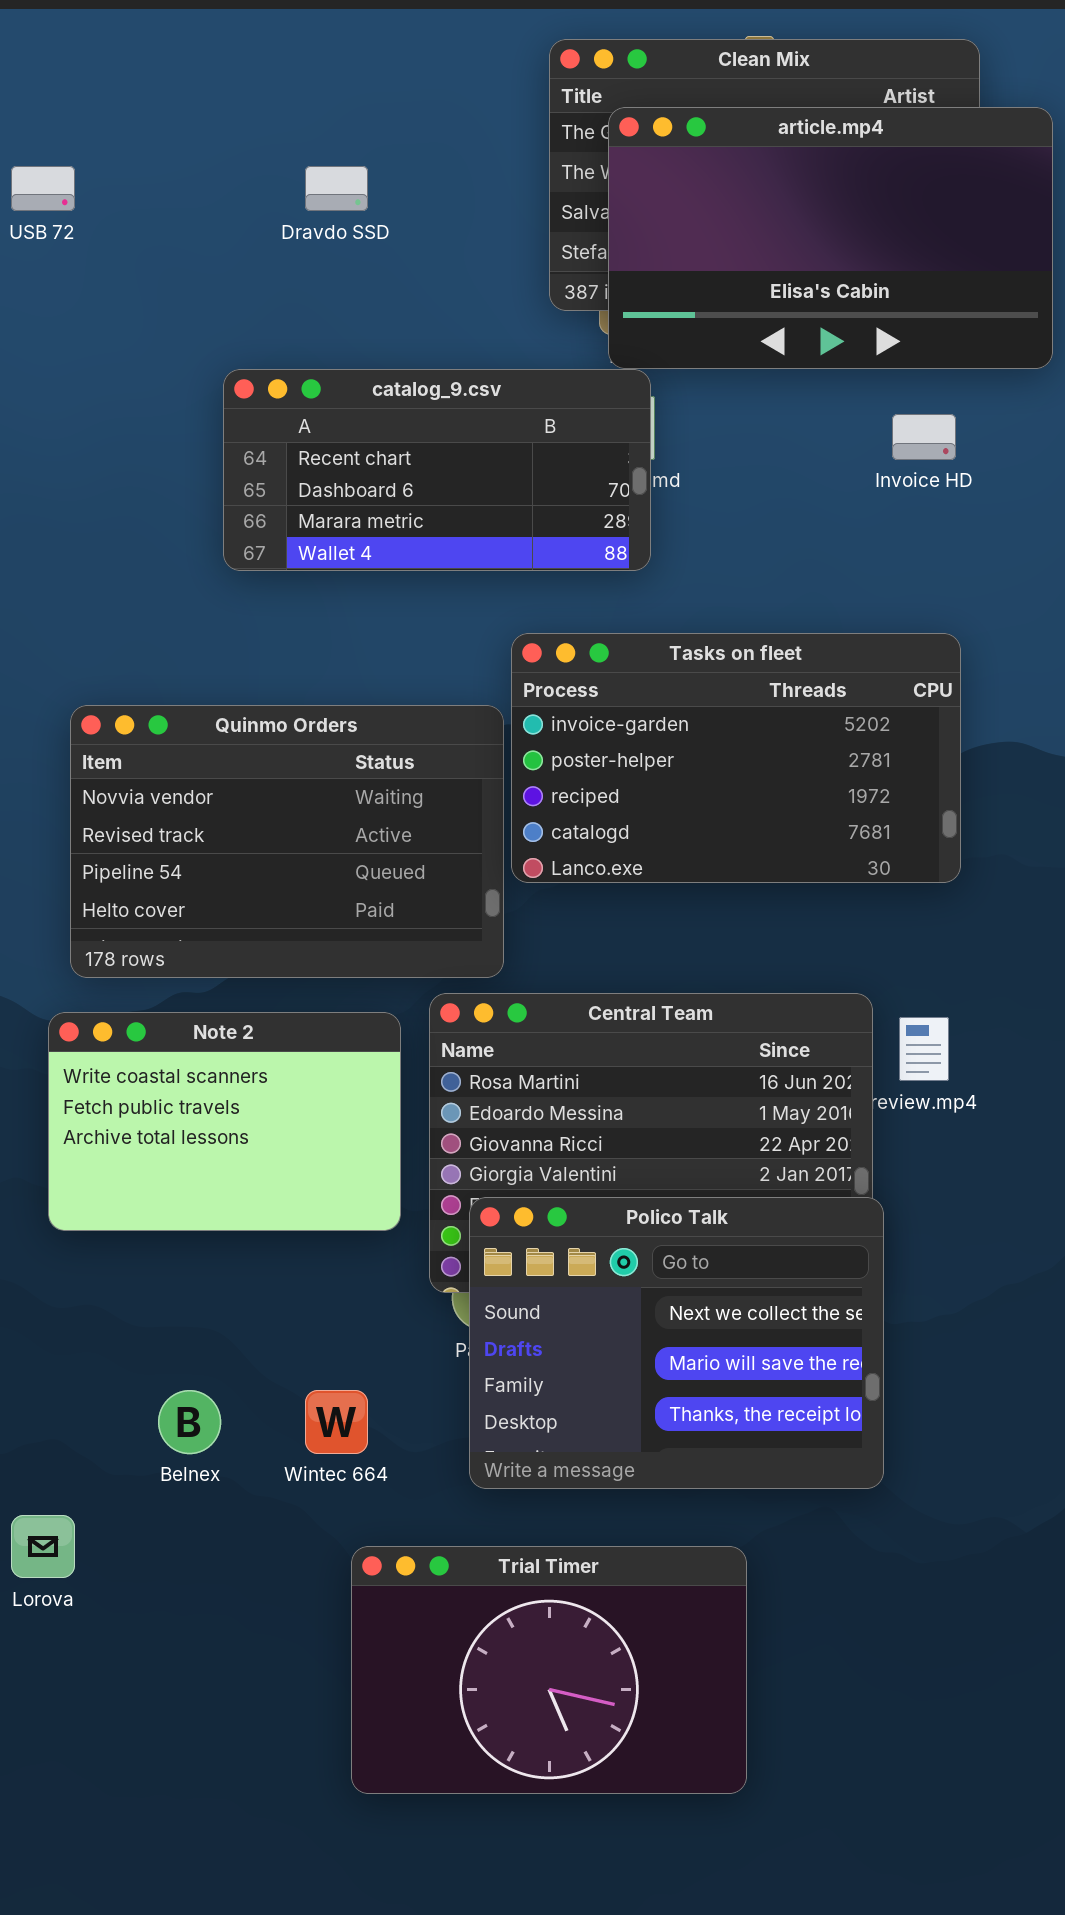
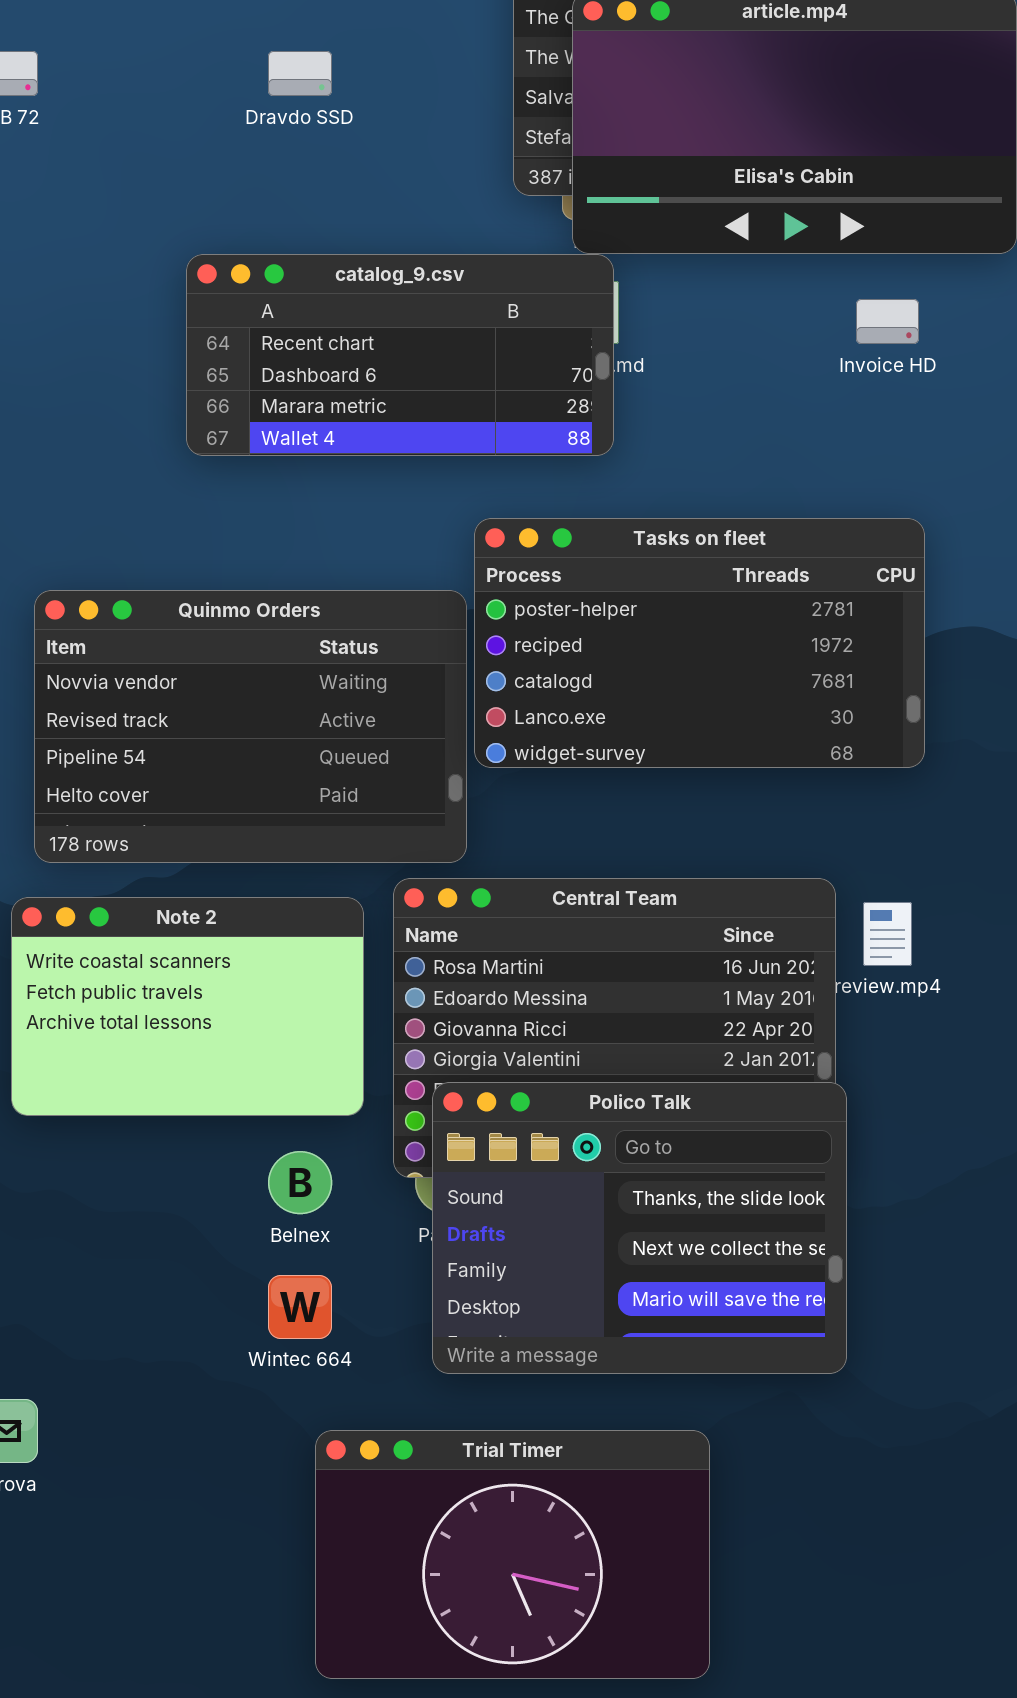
Tasks on fleet: [511,633,961,883] -> [474,518,925,768], scrolled down 1 row
Polico Talk: [469,1197,884,1489] -> [432,1082,847,1374], scrolled up 1 row
Belnex: [158,1390,221,1454] -> [268,1151,332,1214], moved

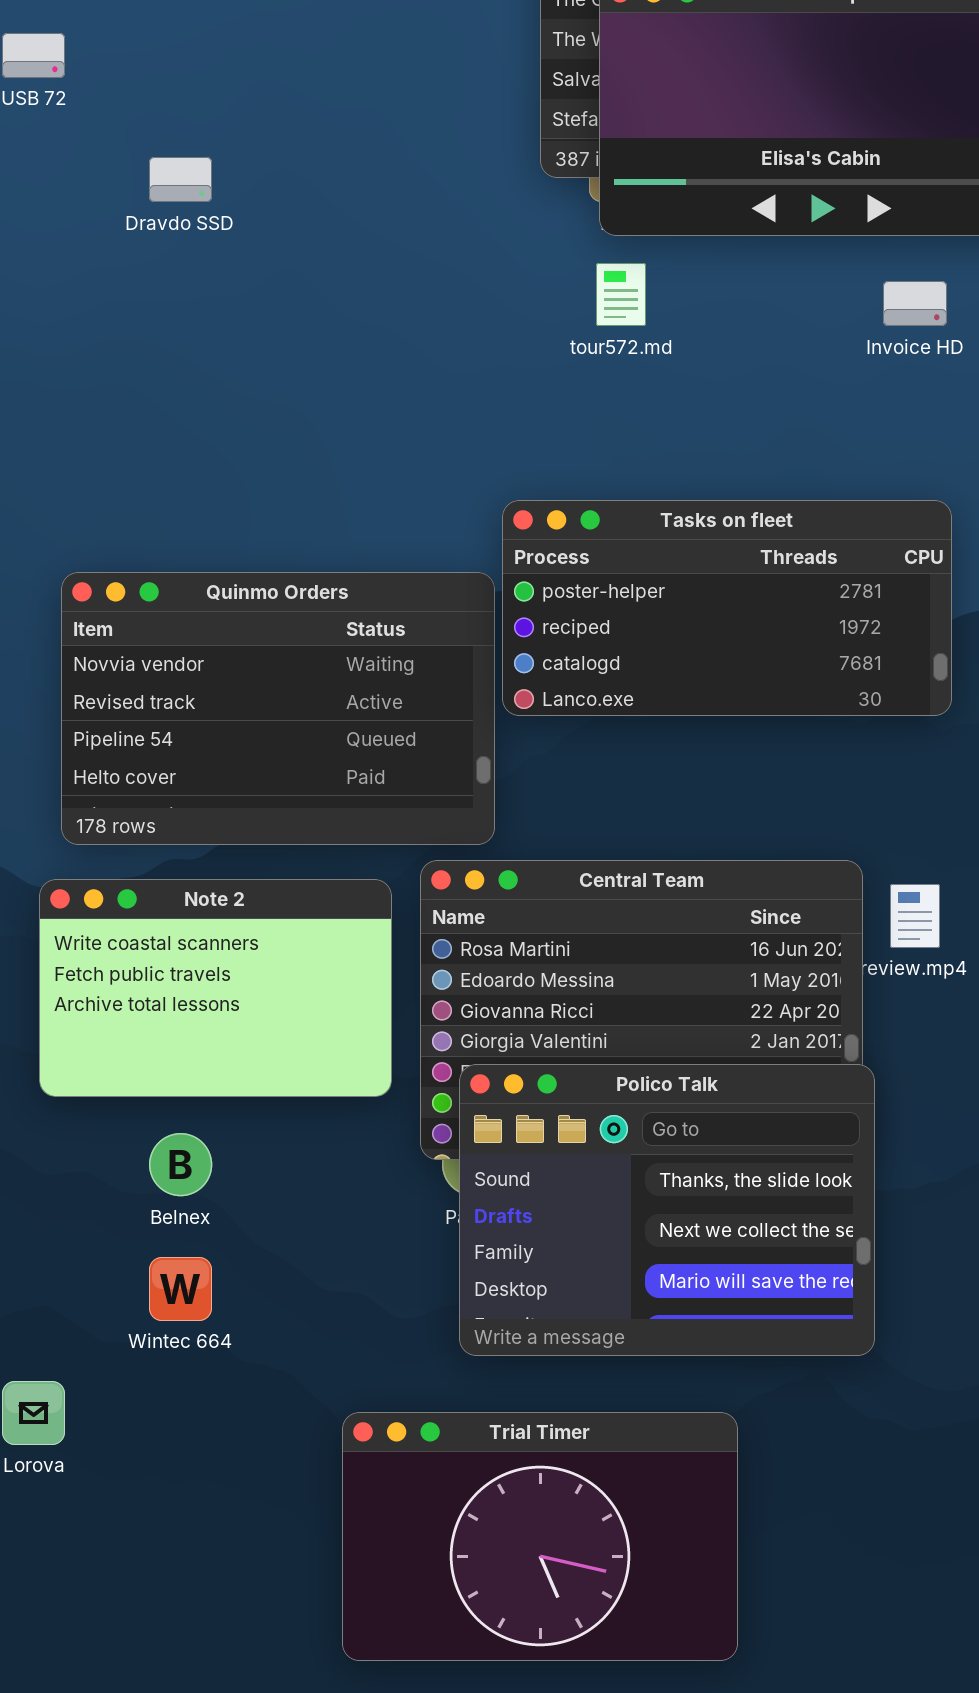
Dravdo SSD: [268,51,332,96] -> [149,157,212,202], moved
catalog_9.csv: [186,254,614,456] -> none, closed
Tasks on fleet: [474,518,925,768] -> [502,500,952,716], resized
Belnex: [268,1151,332,1214] -> [149,1133,212,1196], moved
Wintec 664: [268,1275,332,1339] -> [149,1257,212,1321], moved

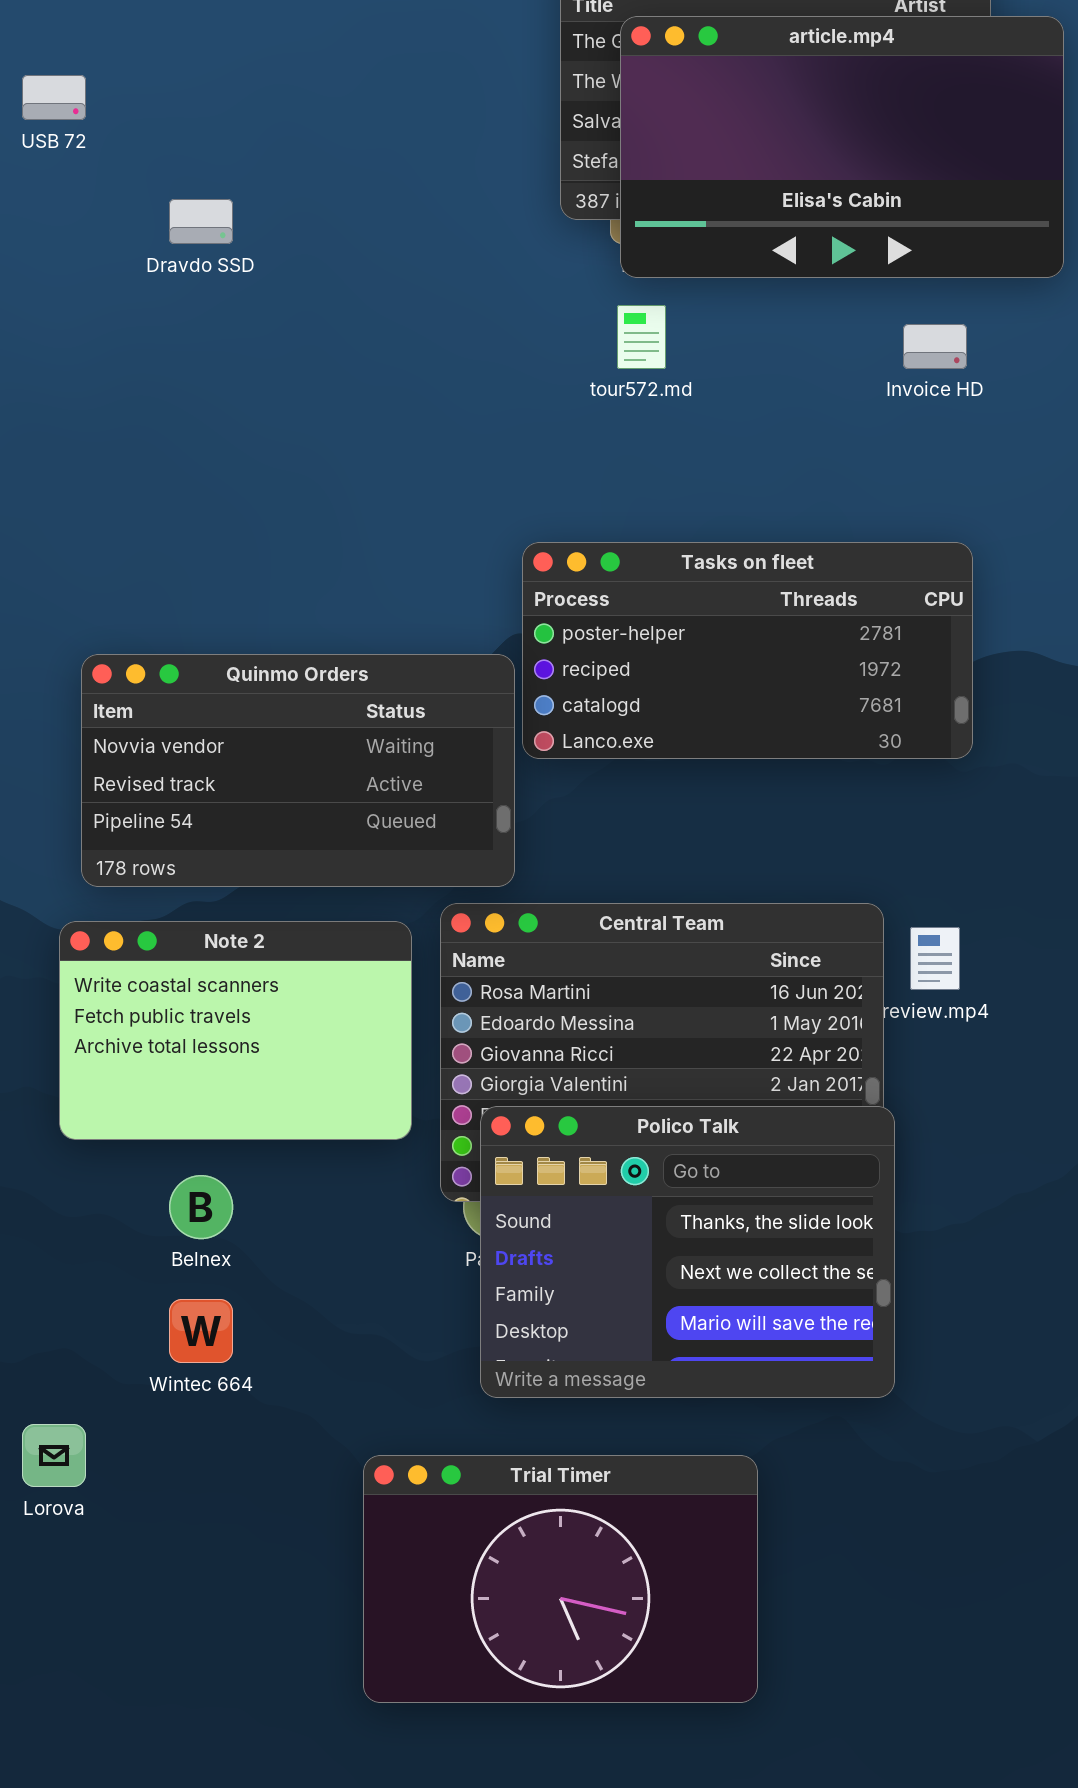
Quinmo Orders: [61,572,495,845] -> [81,654,515,887], resized

